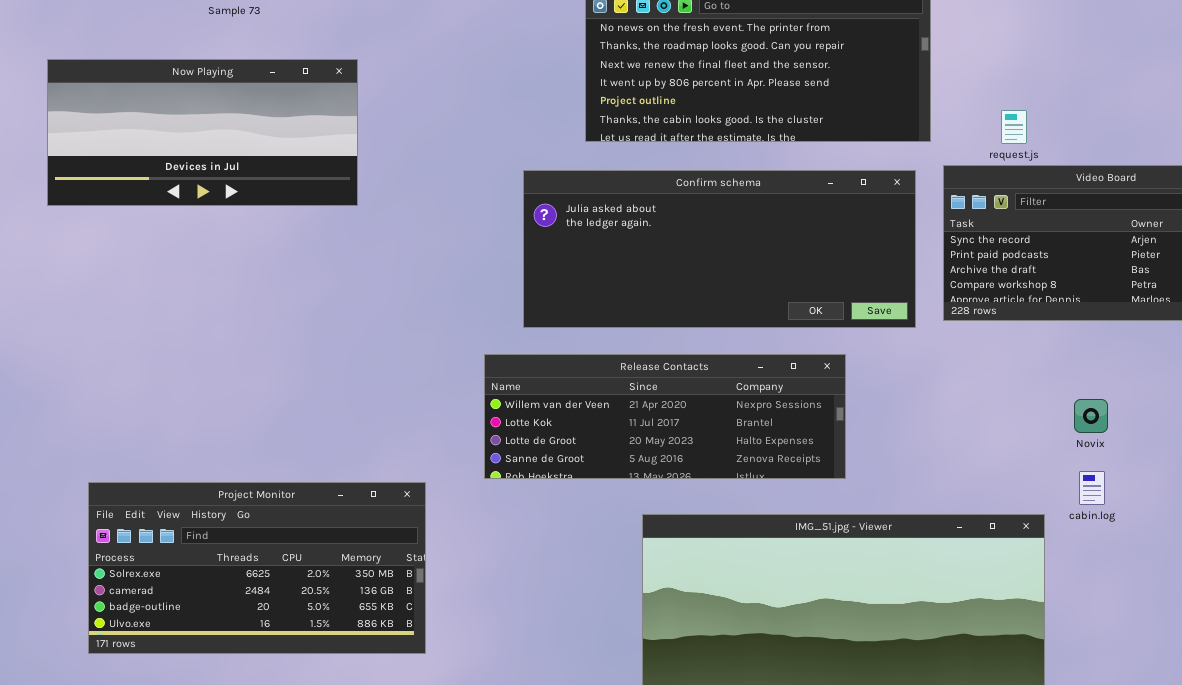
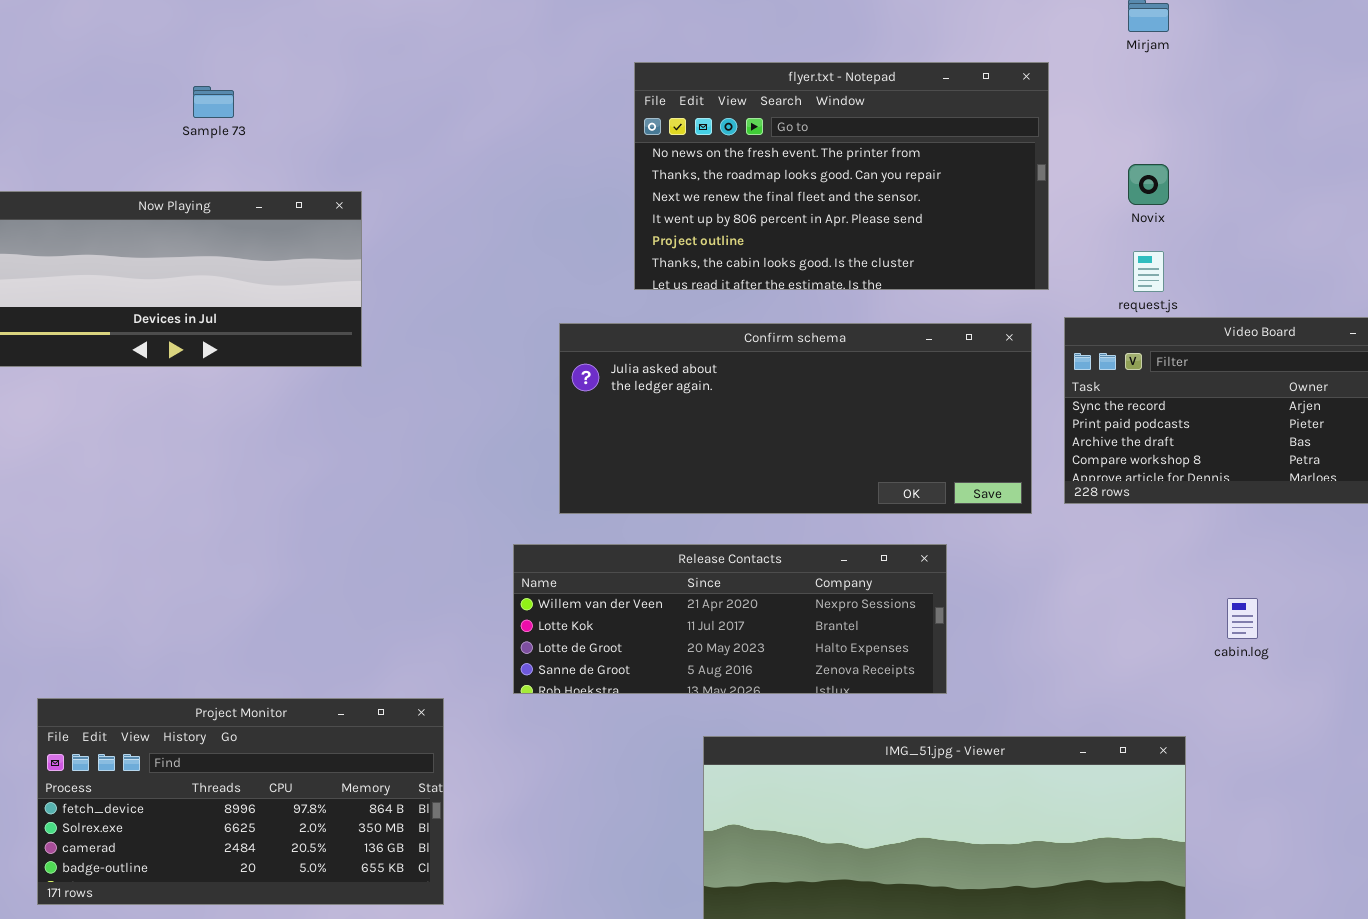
Novix: [1074,399,1108,433] -> [1128,164,1169,205], moved
cabin.log: [1079,471,1105,505] -> [1227,598,1258,639], moved
Project Monitor: [88,482,426,654] -> [37,698,444,905], scrolled up 1 row

